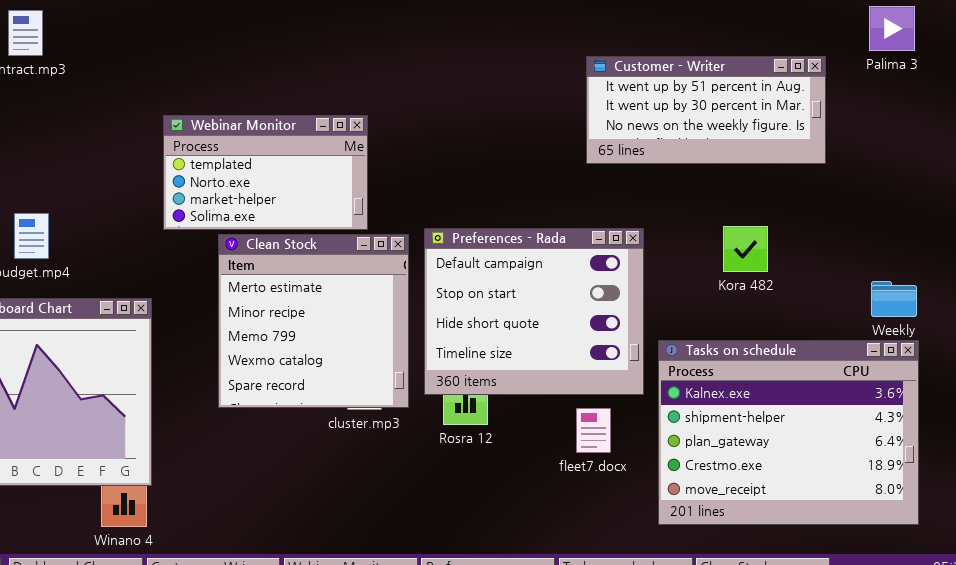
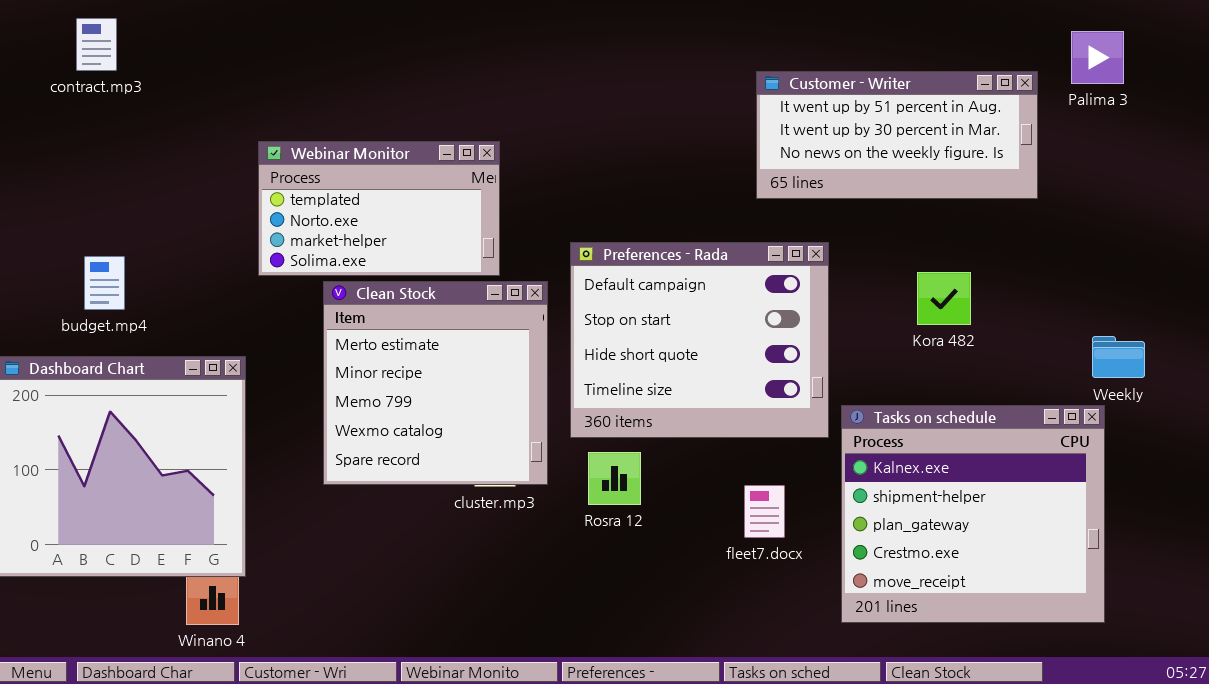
Palima 3: [869,6,915,51] -> [1071,31,1124,84], moved
Preferences - Rada: [424,228,644,395] -> [570,242,829,438], moved
Tasks on schedule: [658,340,919,525] -> [841,405,1105,623], resized

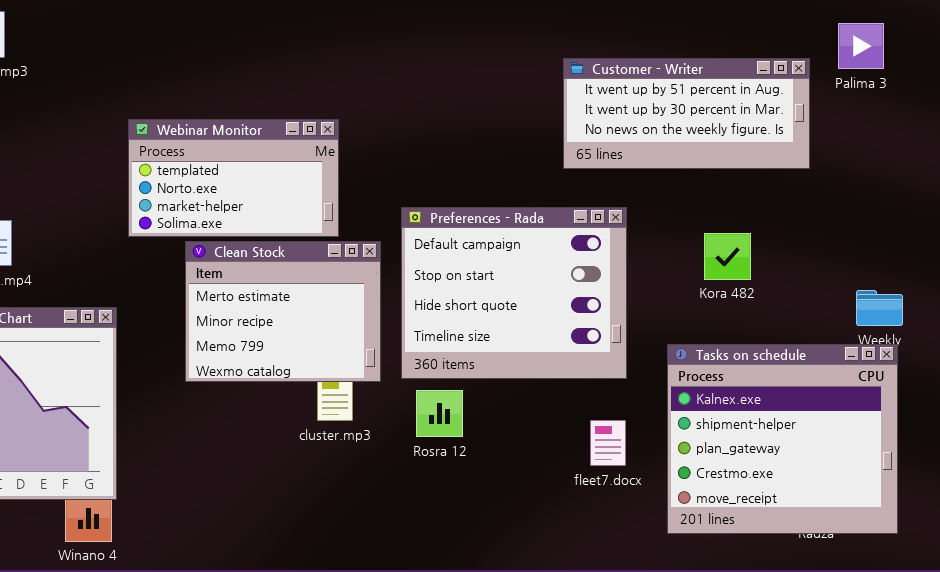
Clean Stock: [323,281,548,485] -> [185,241,381,382], resized
Tasks on schedule: [841,405,1105,623] -> [667,344,898,534], moved
fleet7.docx: [744,485,785,538] -> [590,420,626,466], moved

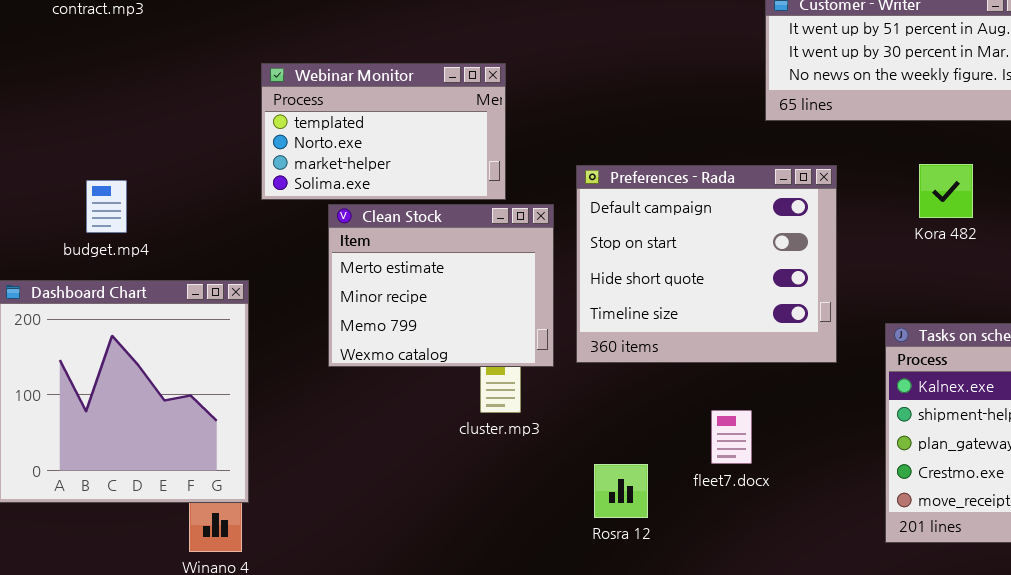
Kora 482: [704,233,751,280] -> [919,164,973,218], moved
Rosra 12: [416,390,463,437] -> [594,464,648,518], moved
fleet7.docx: [590,420,626,466] -> [711,410,752,464], moved

